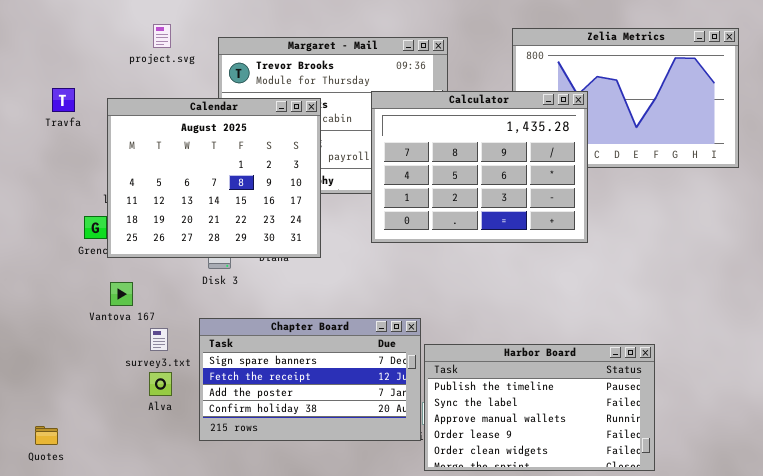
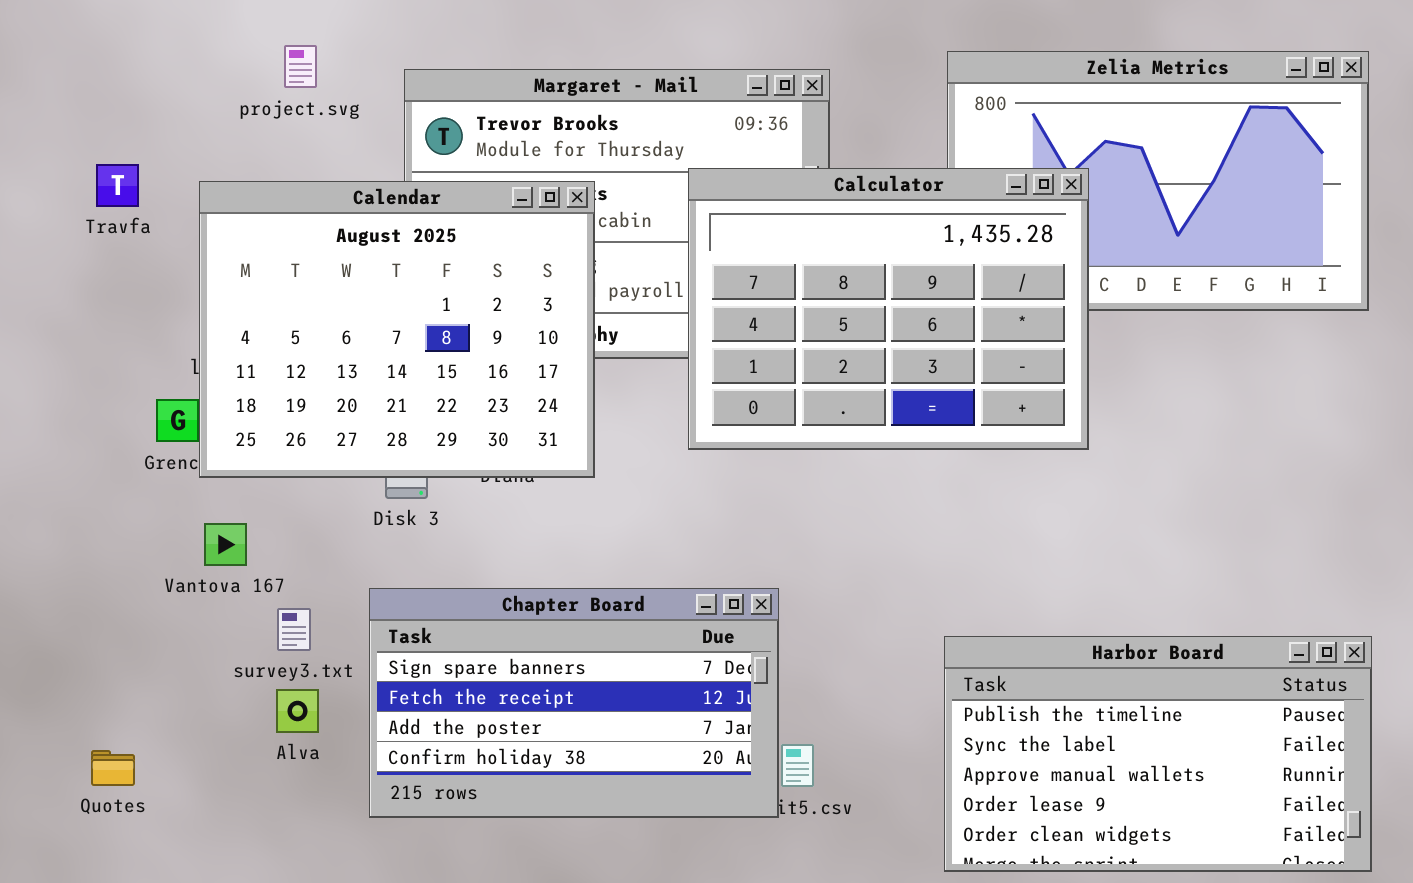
Harbor Board: [424,344,655,471] -> [944,636,1372,872], moved
Quotes: [35,426,58,445] -> [91,750,135,786], moved

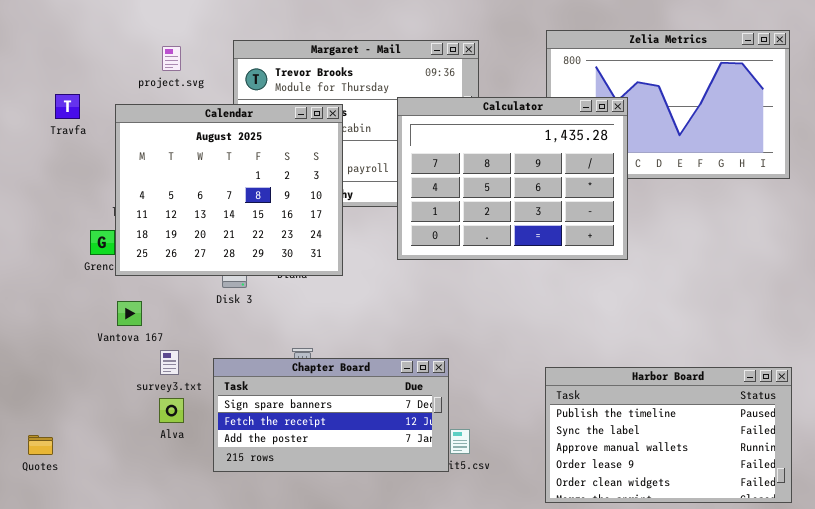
project.svg: [284,45,317,88] -> [162,46,181,71], moved
Chapter Board: [369,588,779,818] -> [213,358,449,472], resized
Quotes: [91,750,135,786] -> [28,435,53,455], moved

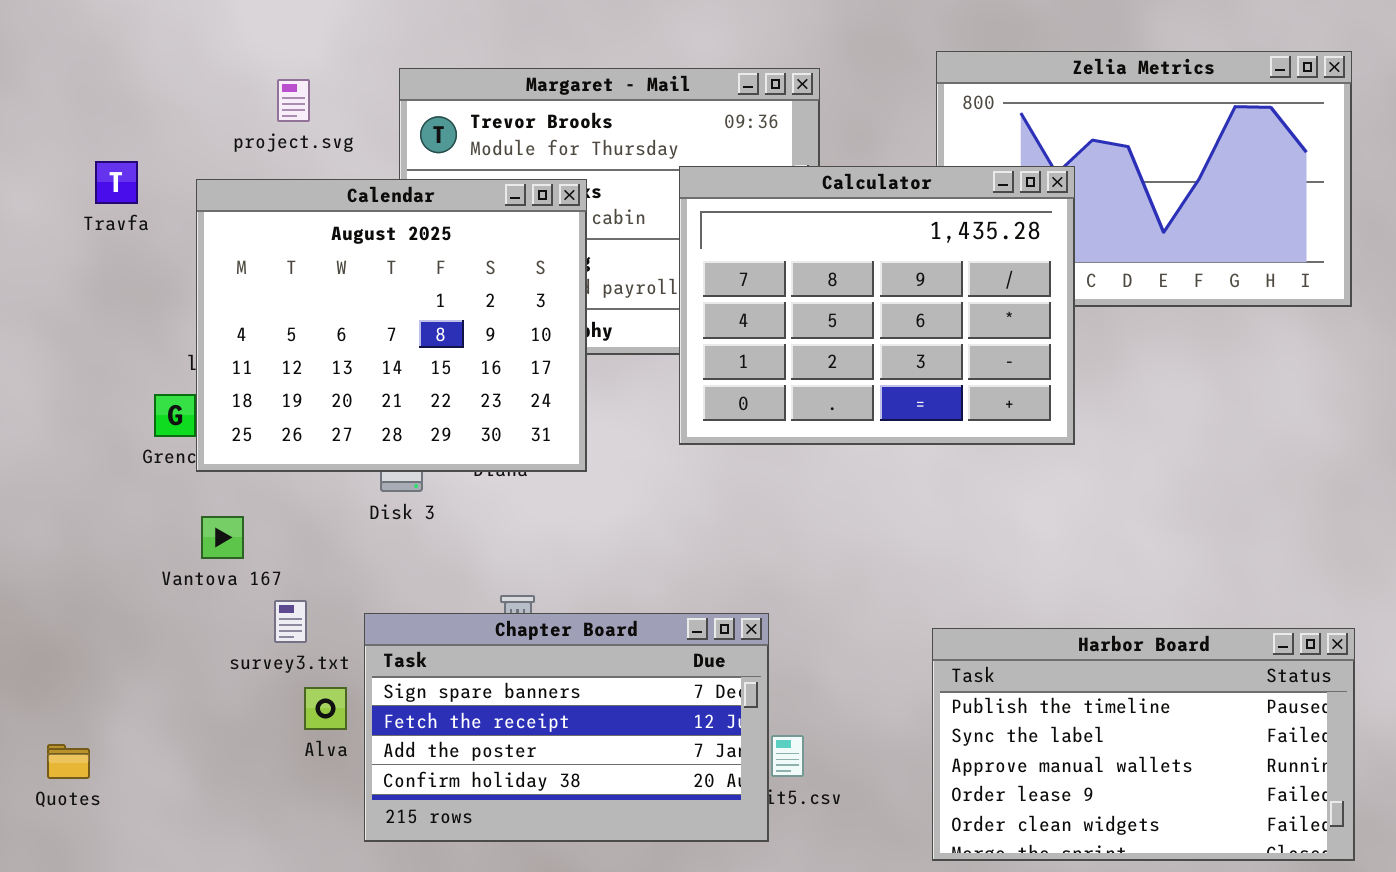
Chapter Board: [213,358,449,472] -> [364,613,769,842], resized
Alva: [159,398,184,423] -> [304,687,347,730], moved

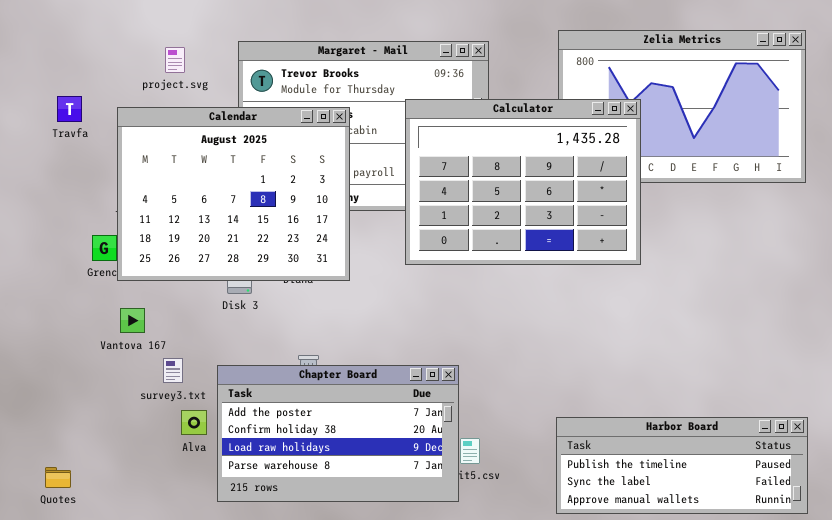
Chapter Board: [364,613,769,842] -> [217,365,459,502], scrolled down 2 rows
Harbor Board: [932,628,1355,861] -> [556,417,808,514], resized
Quotes: [47,744,90,779] -> [45,467,71,488], moved

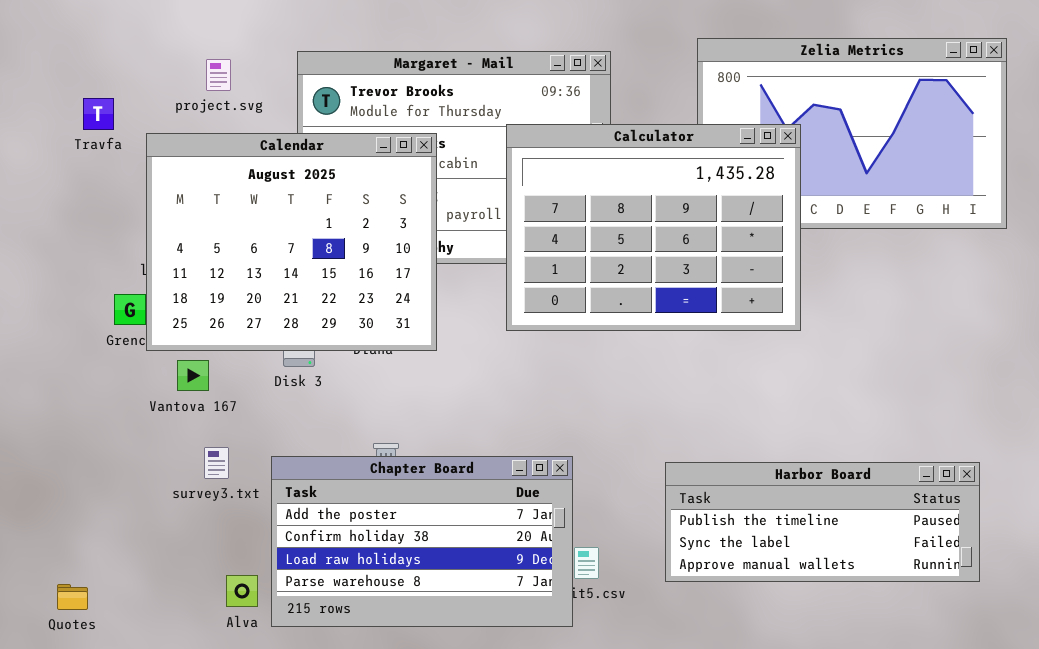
Travfa: [57,96,82,122] -> [83,98,114,130], moved
Vantova 167: [120,308,145,333] -> [177,360,209,391], moved
Alva: [181,410,207,435] -> [226,575,258,607], moved
Harbor Board: [556,417,808,514] -> [665,462,980,582], moved

